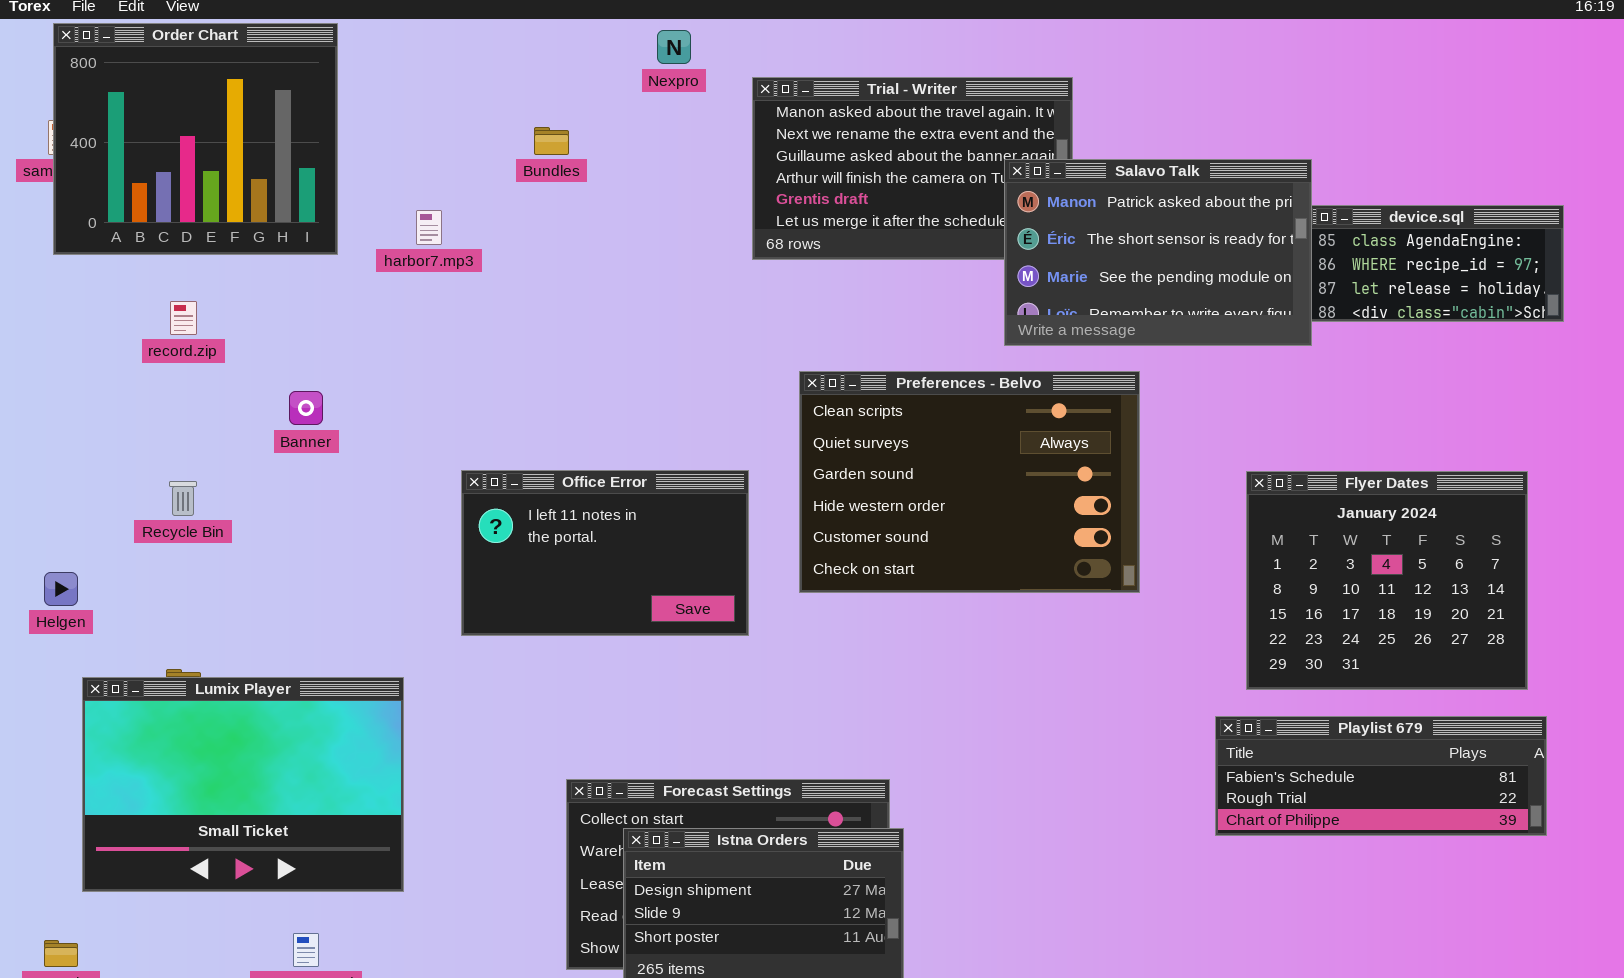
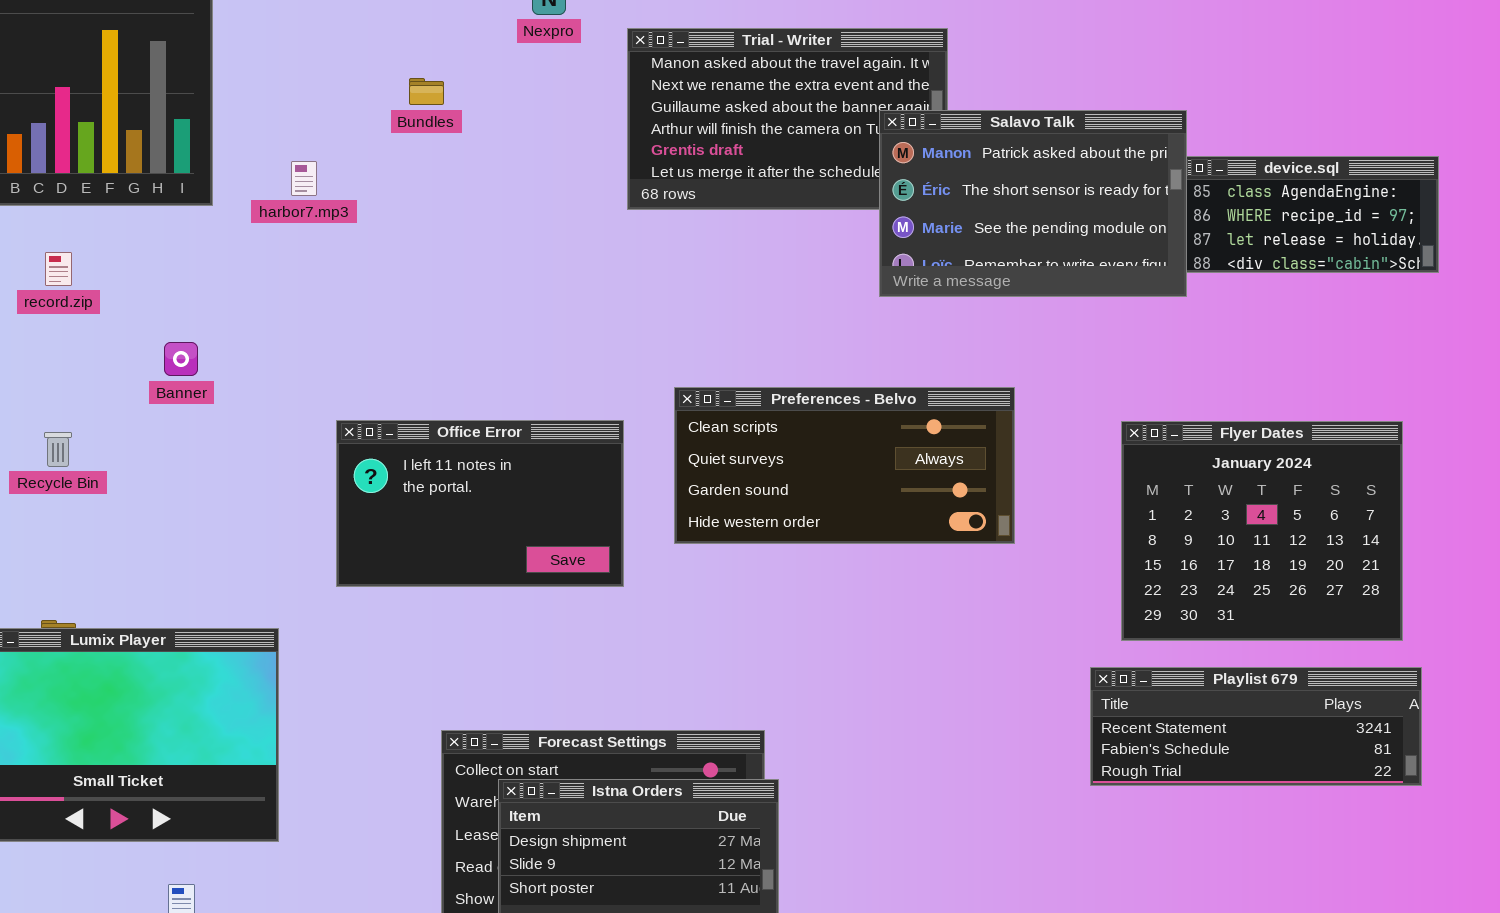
Preferences - Belvo: [799,371,1140,593] -> [674,387,1015,544], resized
Playlist 679: [1215,716,1547,836] -> [1090,667,1422,786], scrolled up 1 row

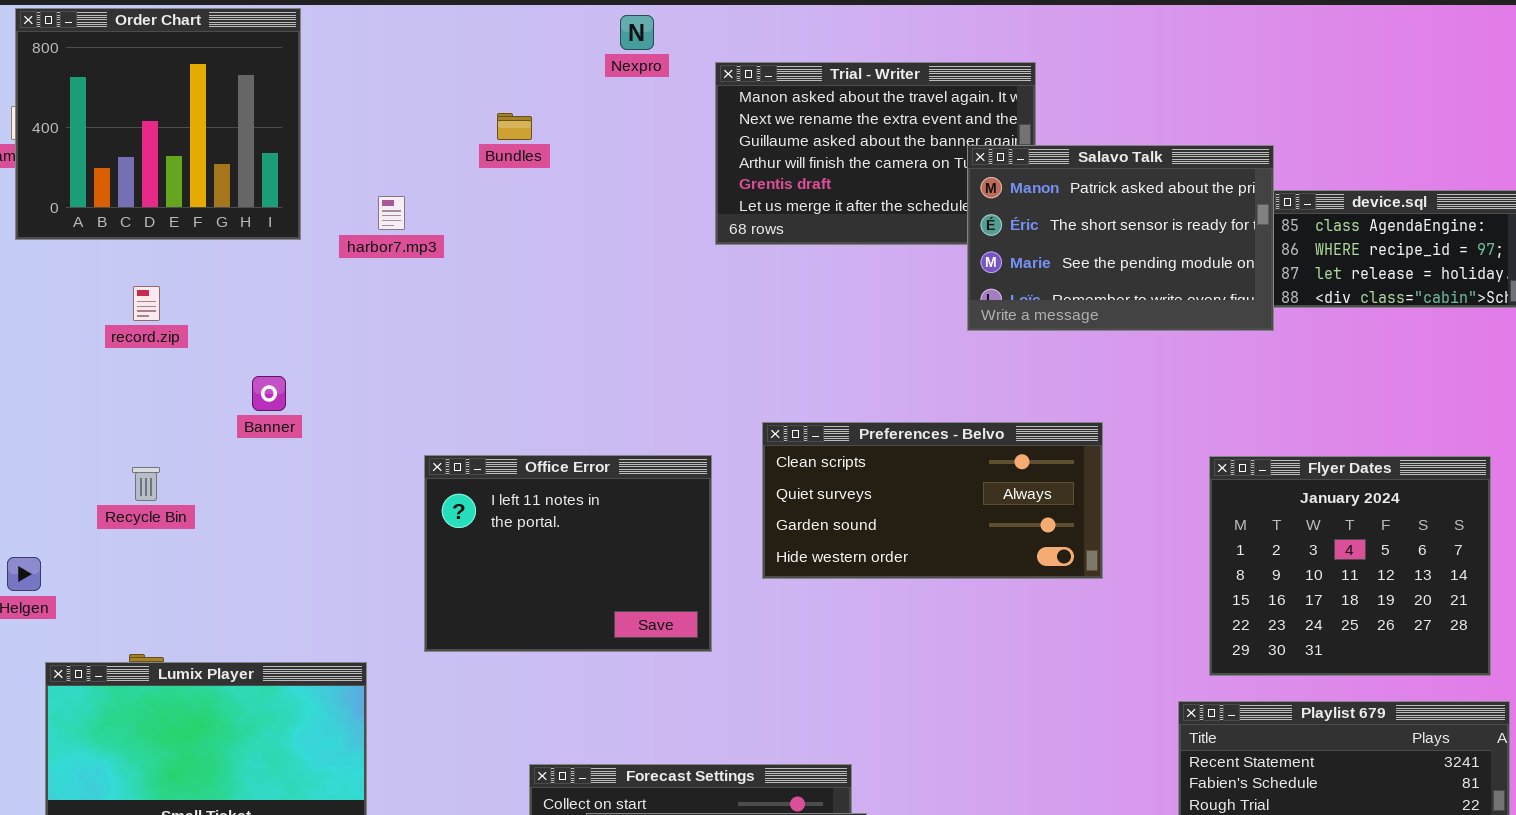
Office Error: [336,420,624,587] -> [424,455,712,652], resized

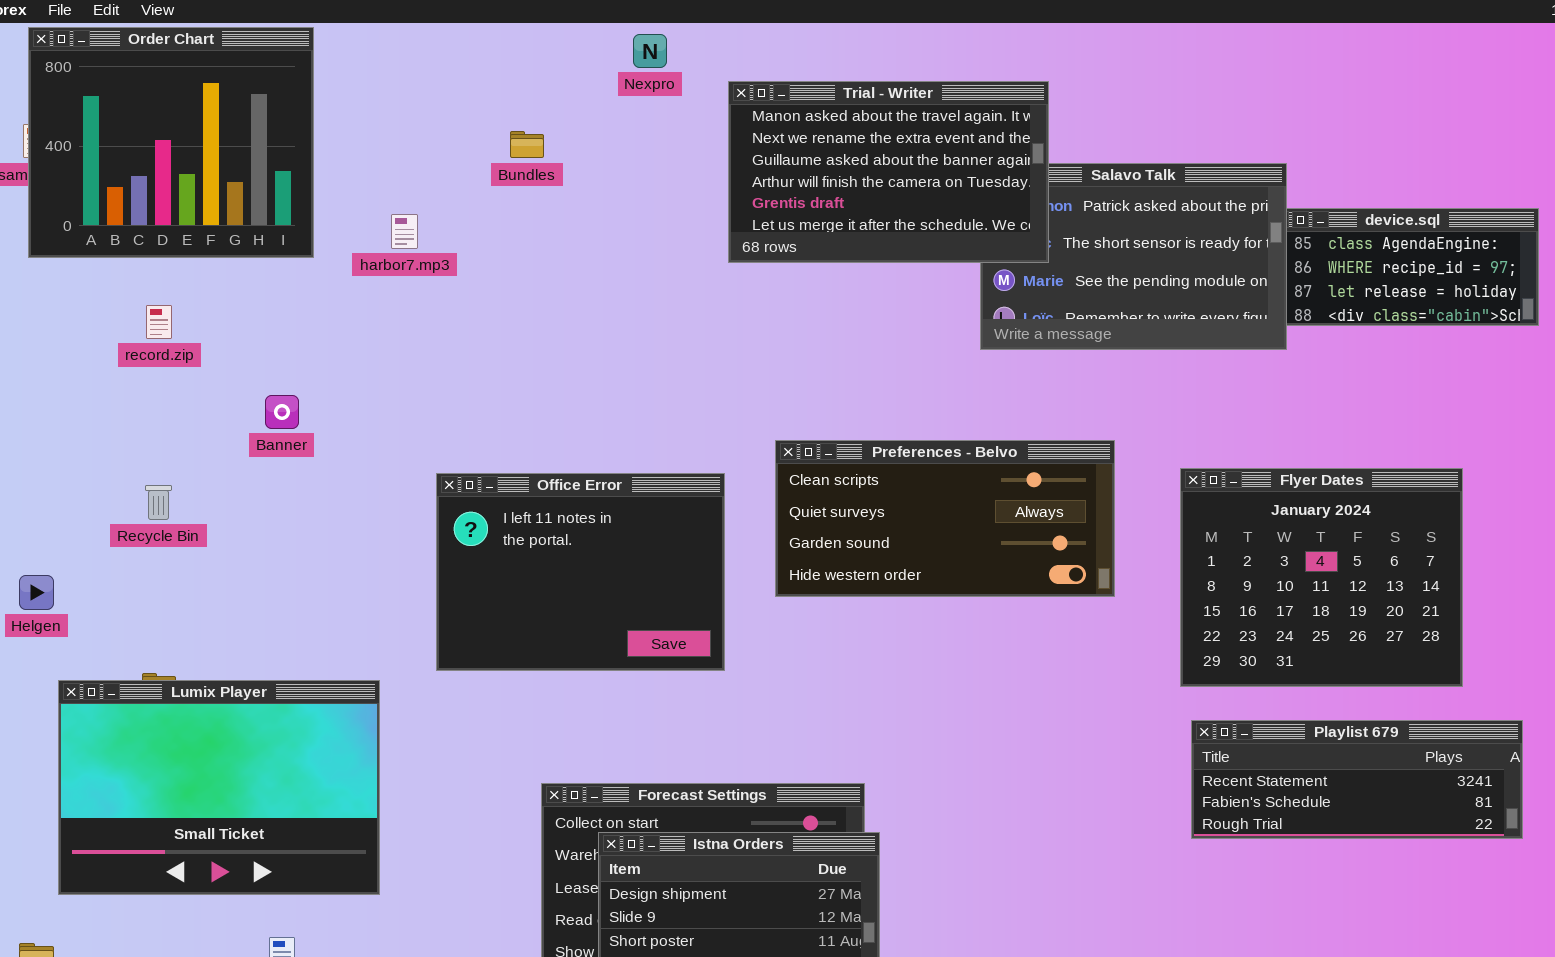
Trial - Writer: [715,62,1036,245] -> [728,81,1049,263], raised
Flyer Dates: [1209,456,1491,676] -> [1180,468,1463,687], moved

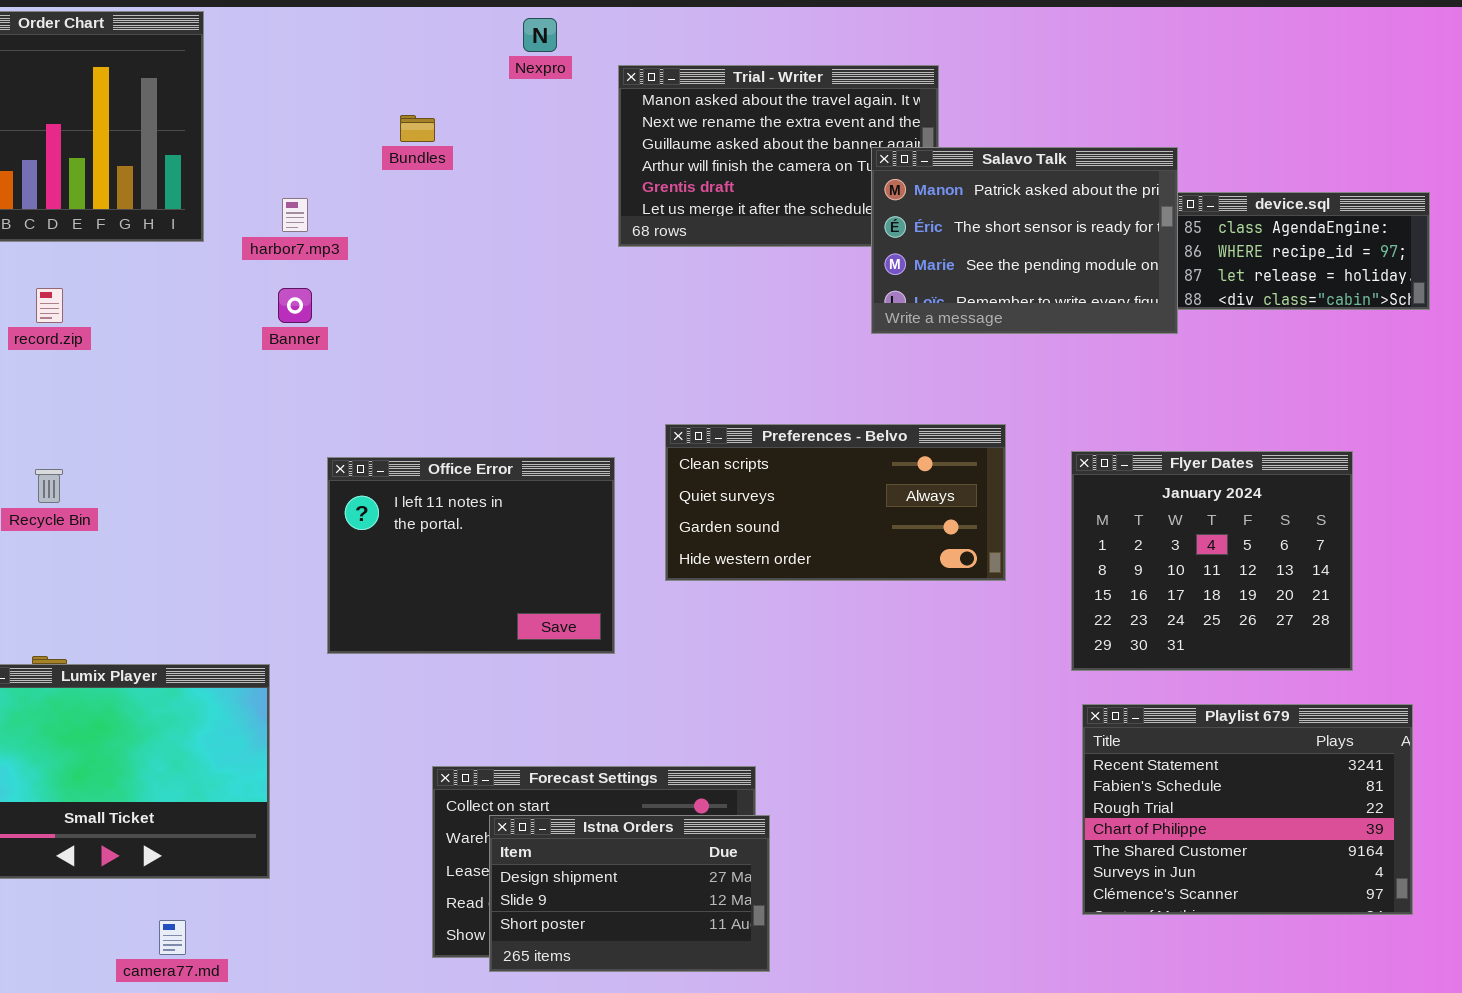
Salavo Talk: [980,163,1287,350] -> [871,147,1178,334], raised
Banner: [265,395,299,429] -> [278,288,312,323], moved
Playlist 679: [1191,720,1523,839] -> [1082,704,1413,915], resized

